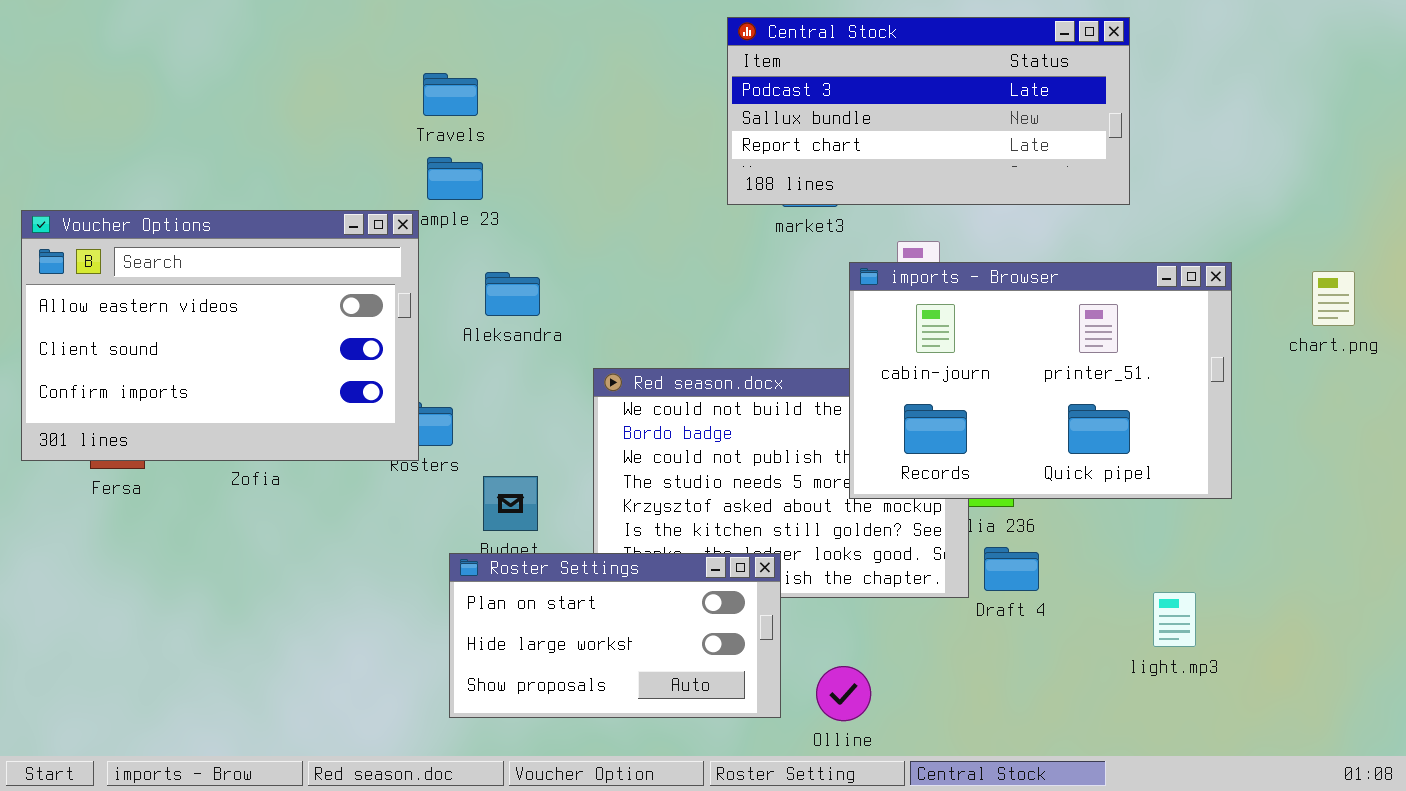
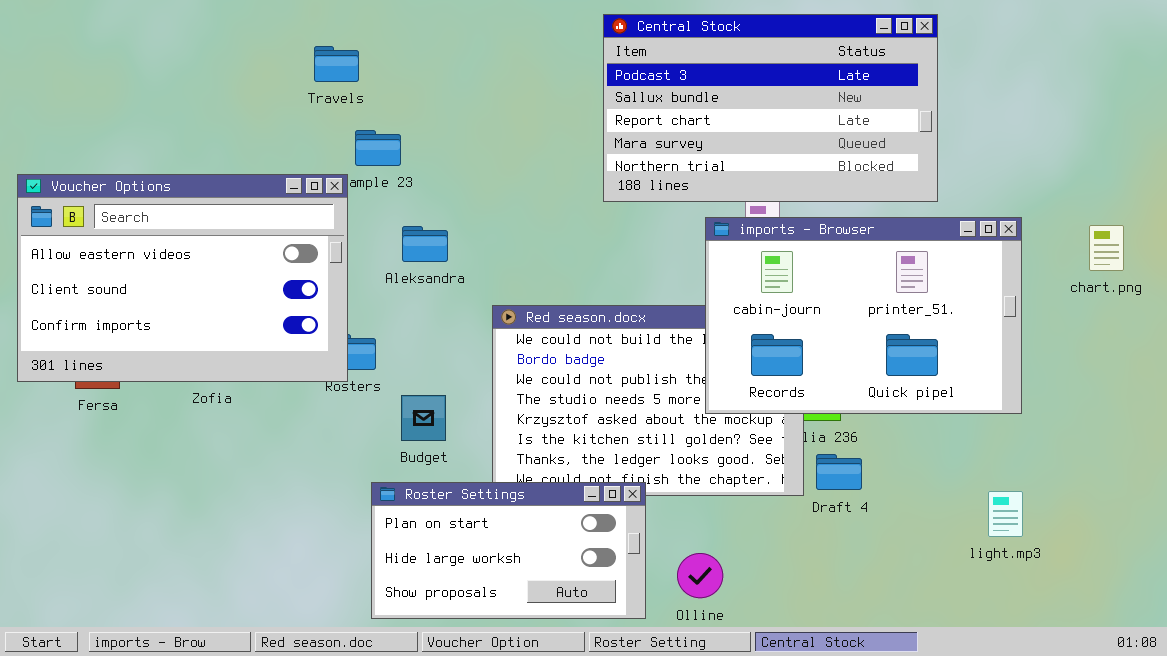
Central Stock: [727,17,1130,205] -> [603,14,938,202], resized
Travels: [423,73,478,116] -> [314,46,359,82], moved
Roster Settings: [449,553,781,718] -> [371,482,646,619], moved
light.mp3: [1153,592,1196,647] -> [988,491,1023,537], moved

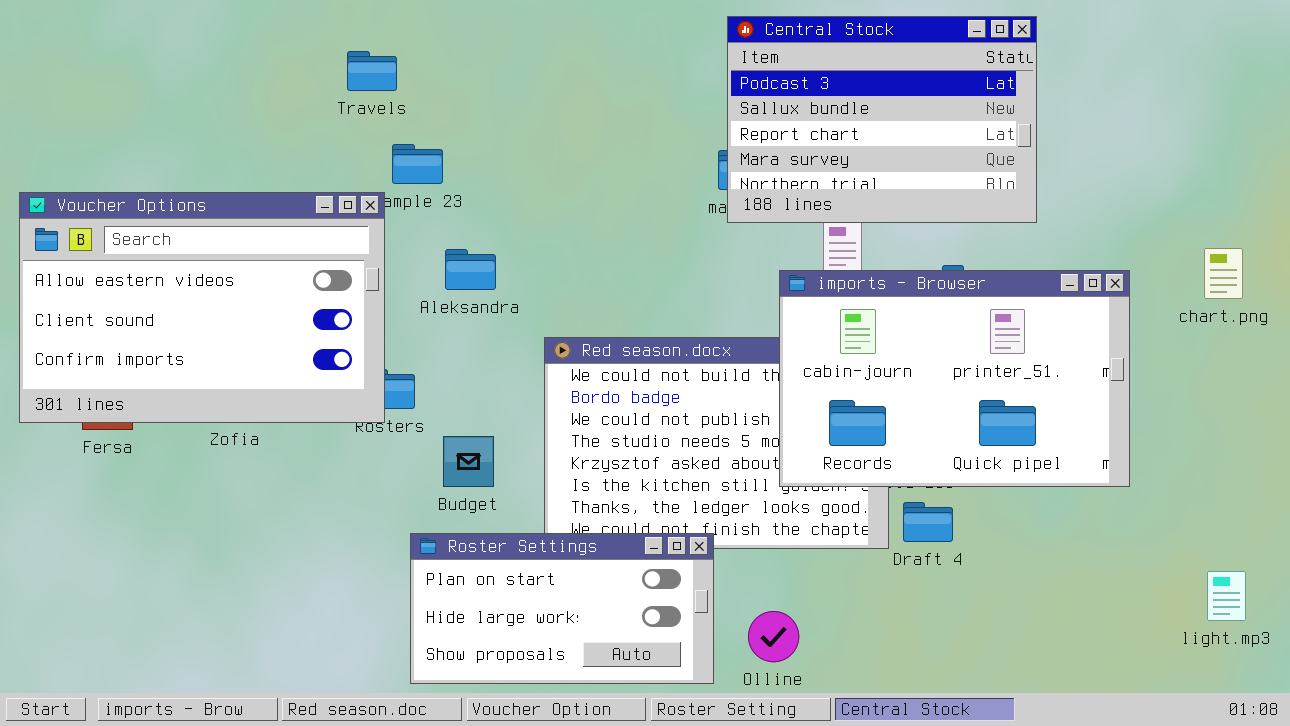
Central Stock: [603,14,938,202] -> [727,16,1037,223], resized
imports - Browser: [705,217,1022,414] -> [779,270,1130,487], moved
light.mp3: [988,491,1023,537] -> [1207,571,1246,621], moved

